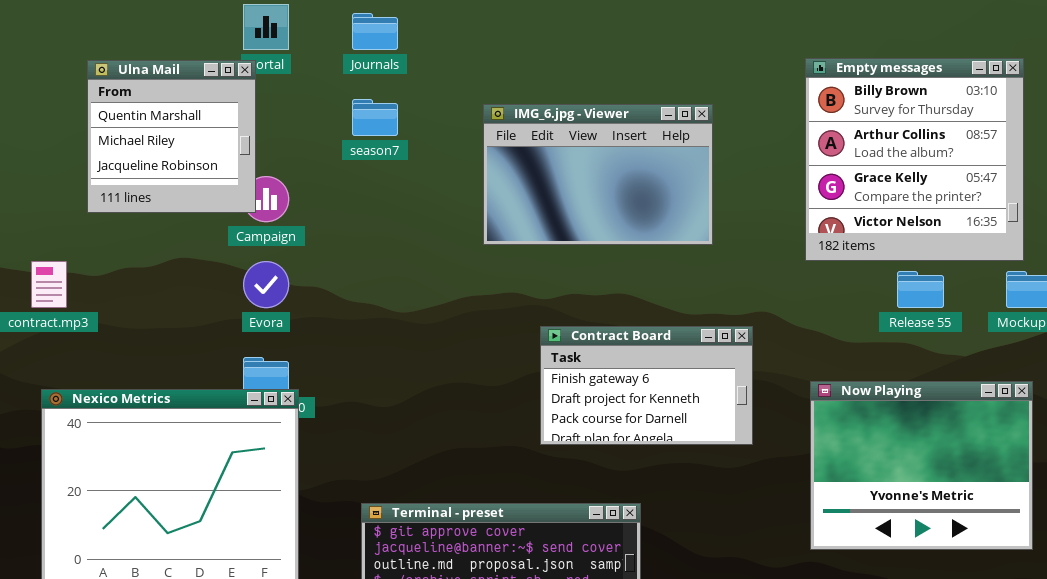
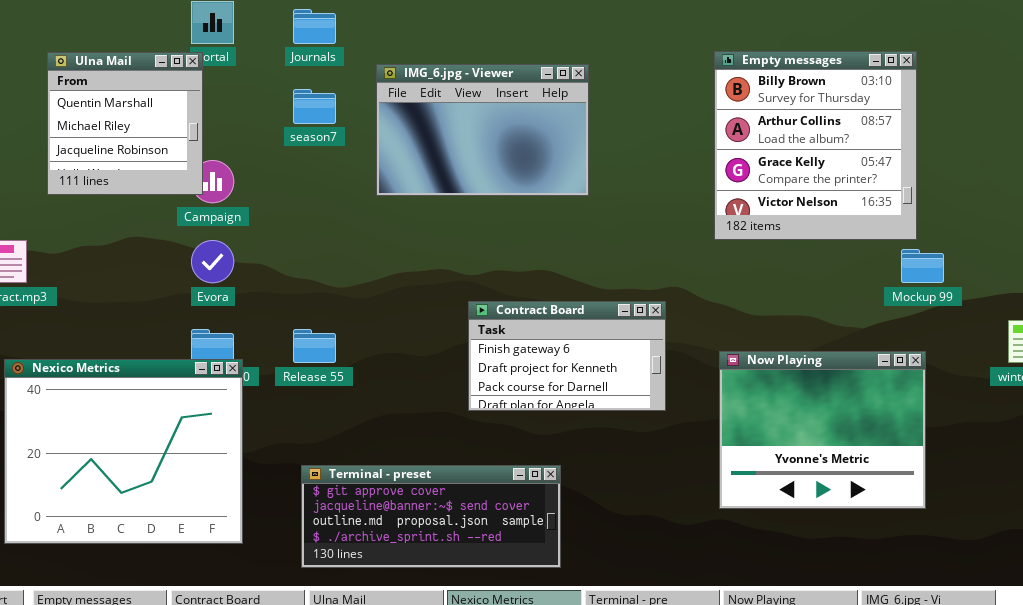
IMG_6.jpg - Viewer: [483,104,713,245] -> [376,64,589,196], moved
Release 55: [897,271,944,308] -> [293,329,336,363], moved

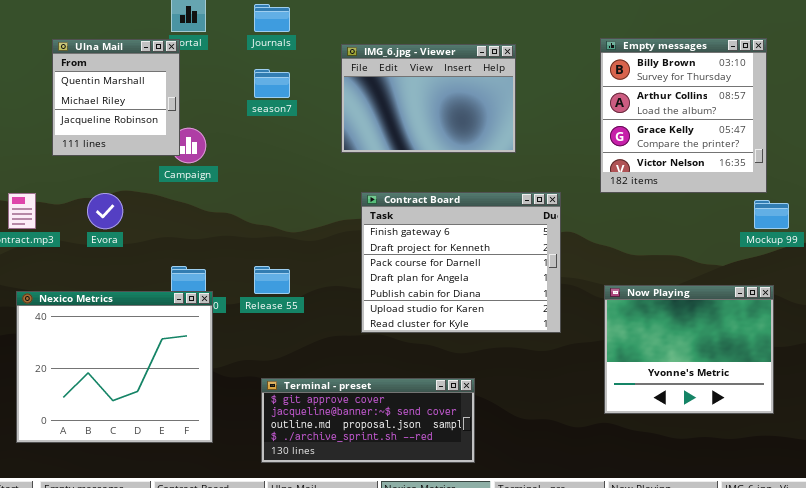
IMG_6.jpg - Viewer: [376,64,589,196] -> [341,44,516,153], moved
Evora: [191,240,234,283] -> [87,193,123,229], moved
Contract Board: [468,301,666,411] -> [361,192,561,333], resized

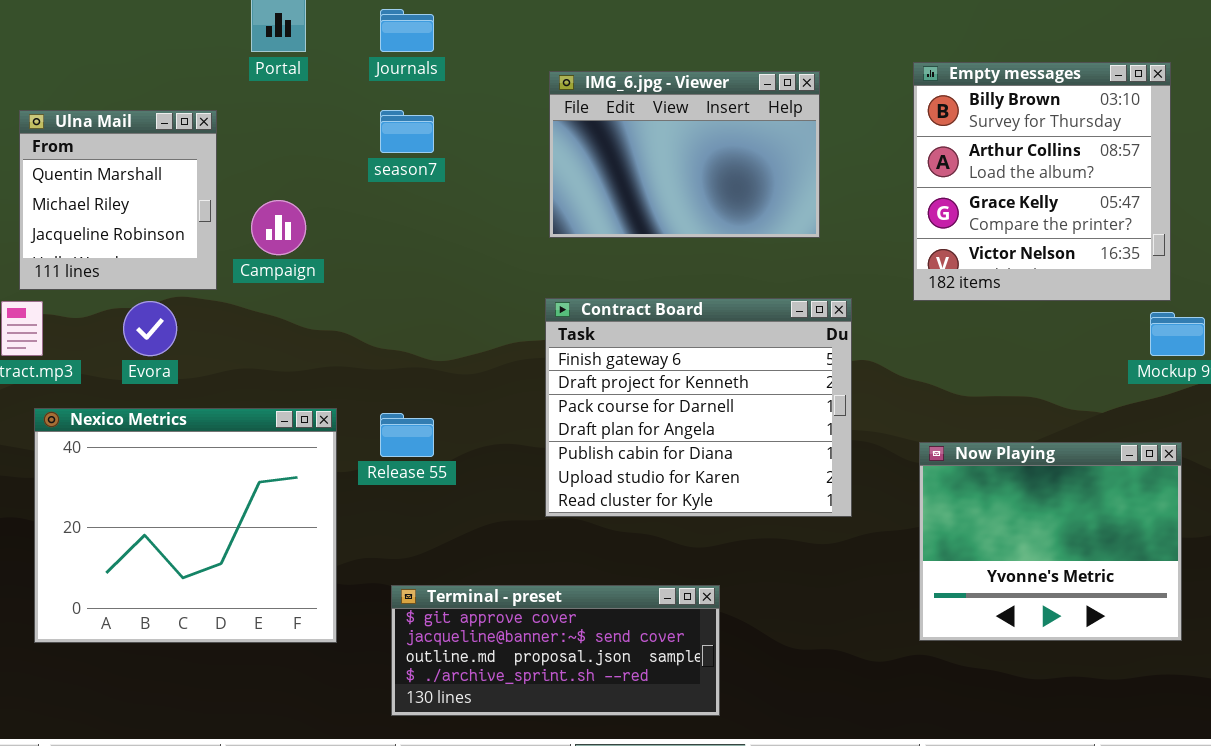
Ulna Mail: [52,39,180,156] -> [19,110,217,290], moved
IMG_6.jpg - Viewer: [341,44,516,153] -> [549,71,820,238], moved
Nexico Metrics: [16,291,213,443] -> [34,408,337,643], moved

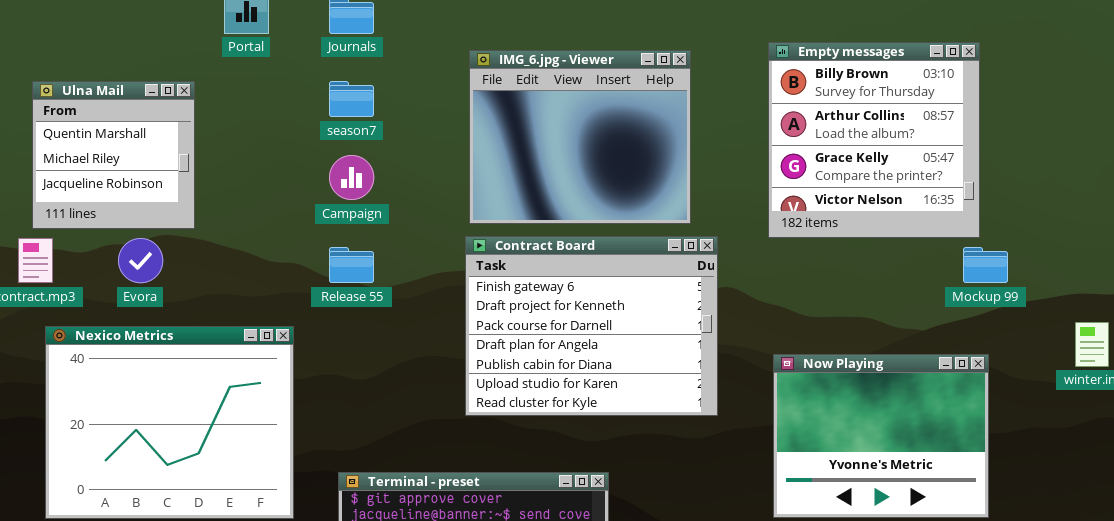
IMG_6.jpg - Viewer: [549,71,820,238] -> [469,50,691,224], resized
Campaign: [251,200,306,255] -> [329,155,374,200], moved
Release 55: [380,413,434,457] -> [329,247,374,283], moved

